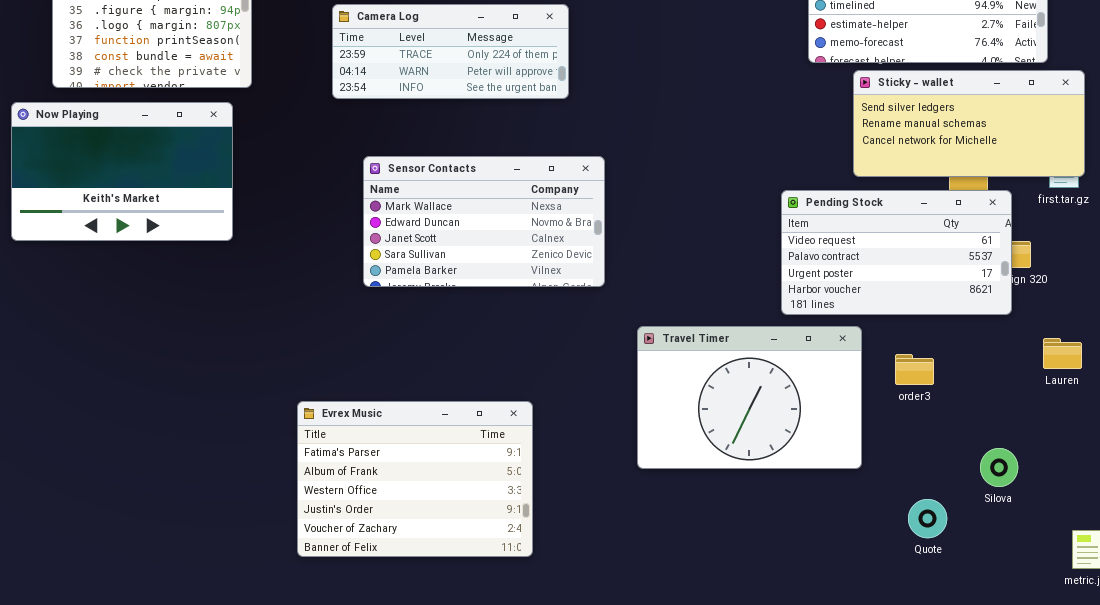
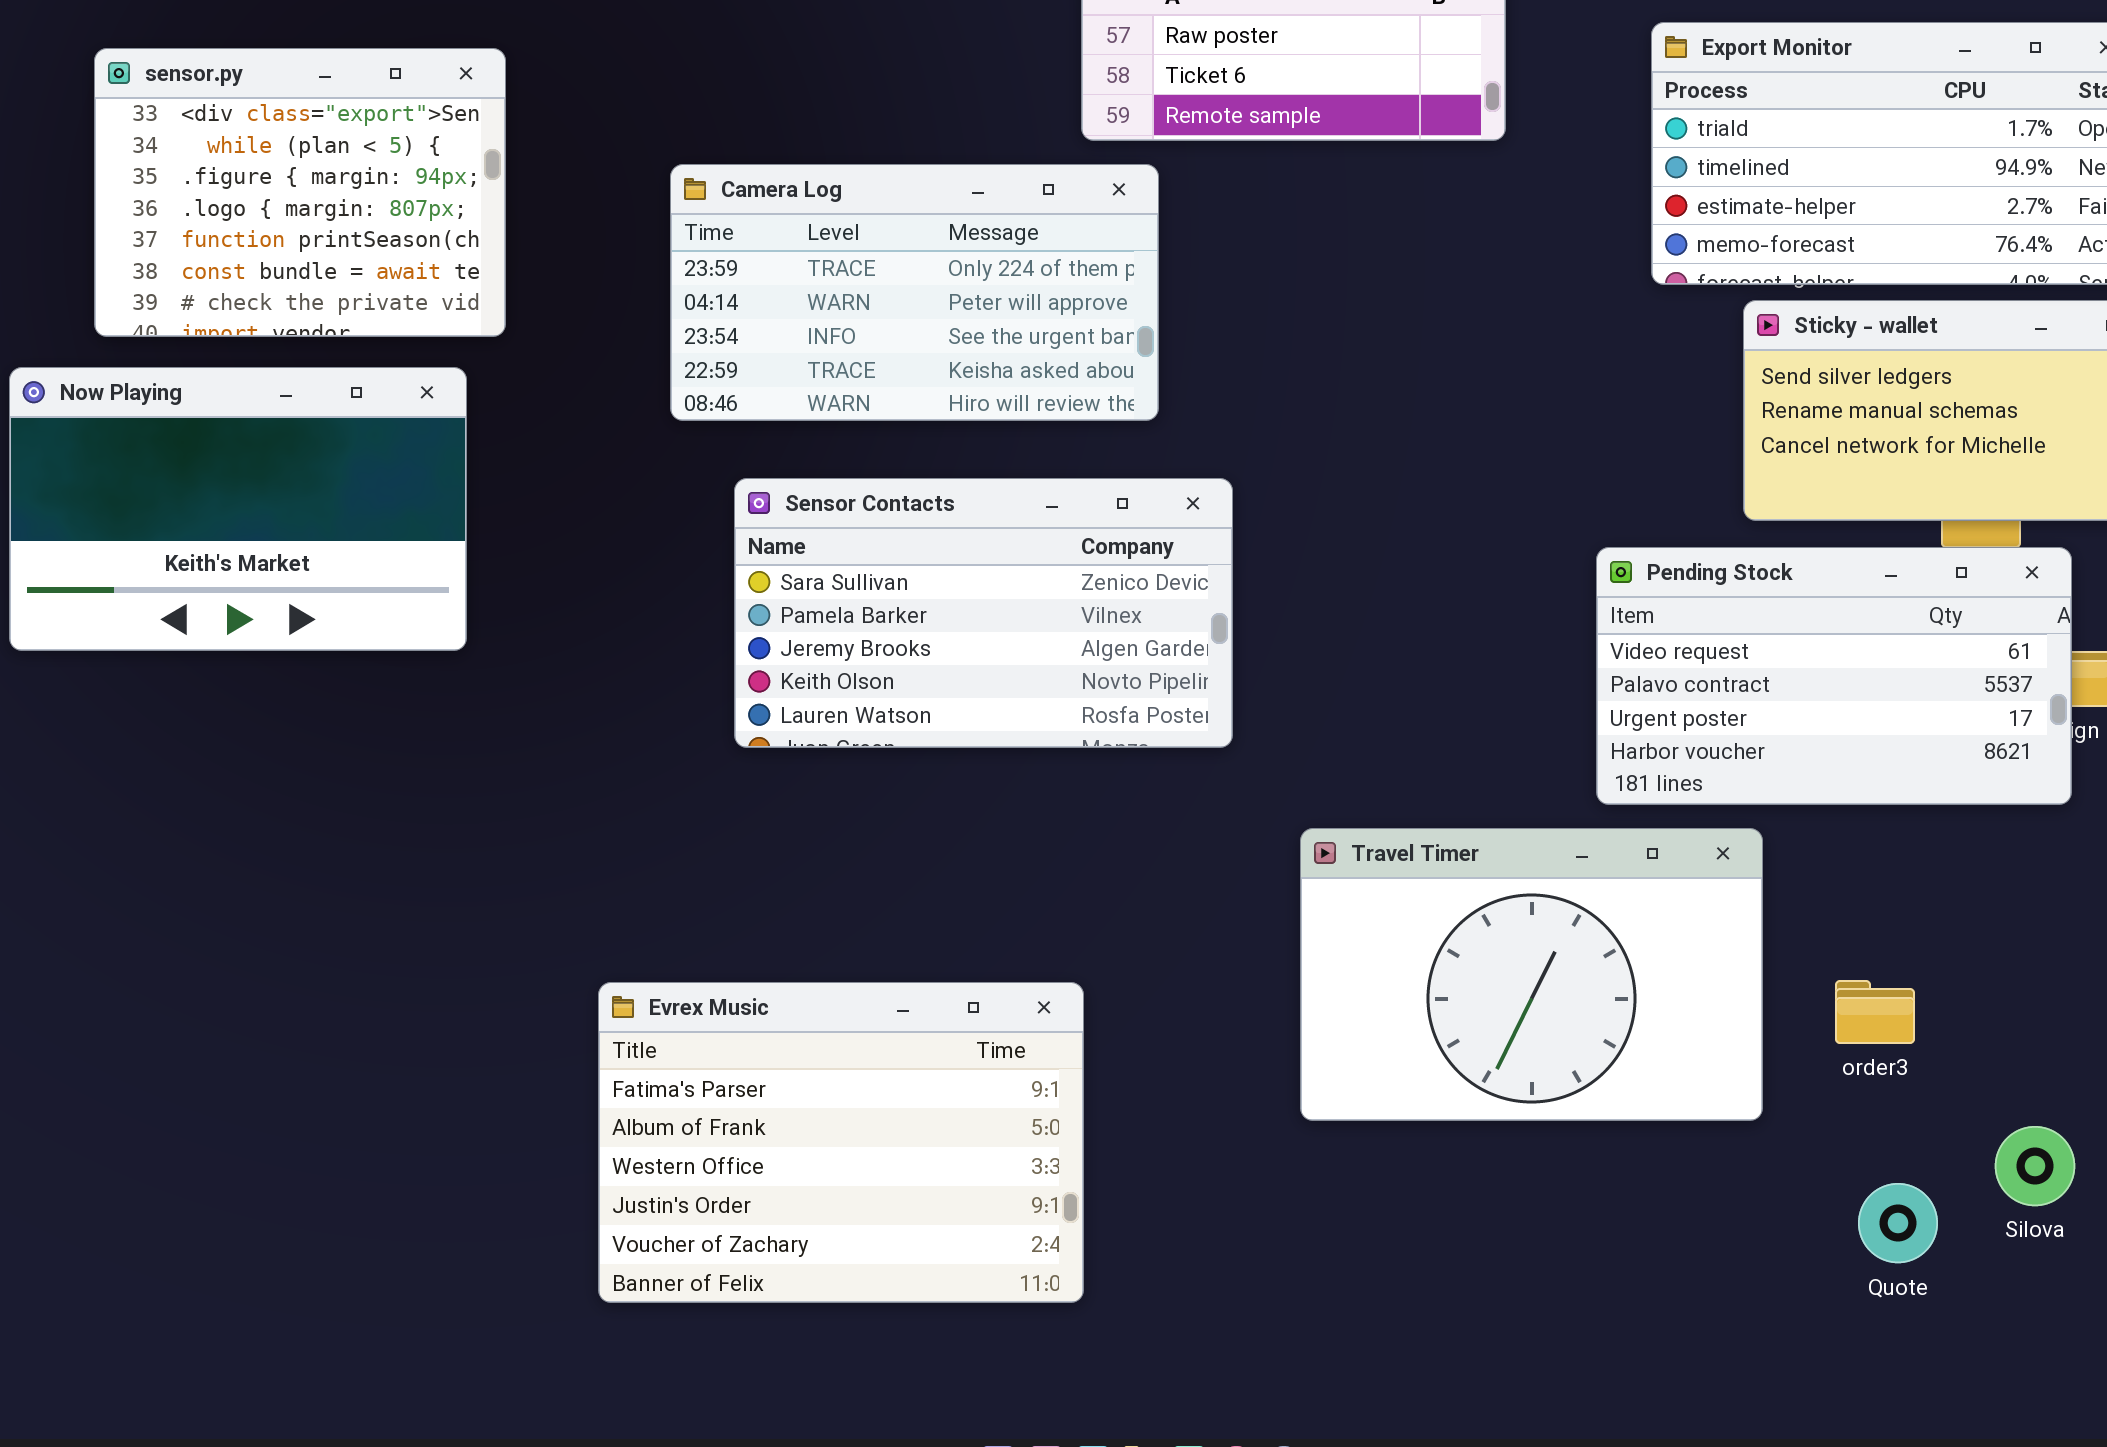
Camera Log: [332,4,569,99] -> [670,164,1159,421], resized
Sensor Contacts: [363,156,605,287] -> [734,478,1233,748], scrolled down 3 rows
order3: [895,354,934,385] -> [1835,980,1915,1044], moved
Silova: [980,448,1018,487] -> [1995,1126,2075,1206], moved

